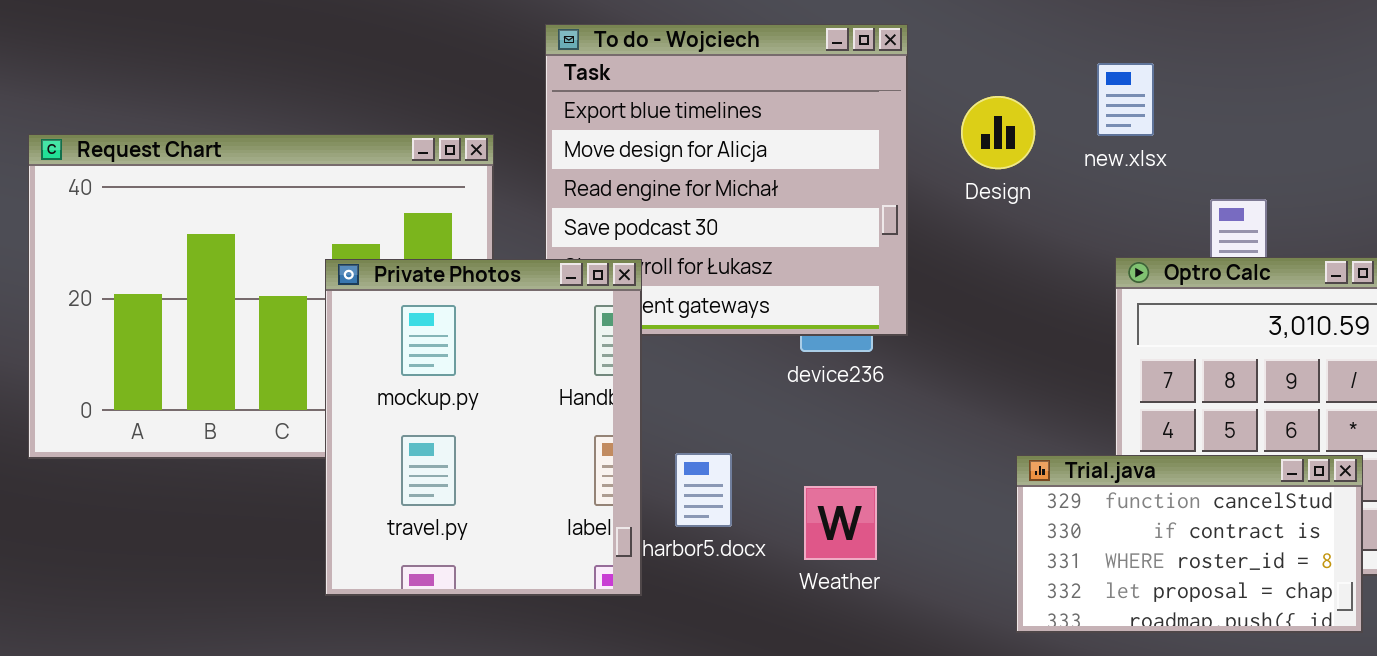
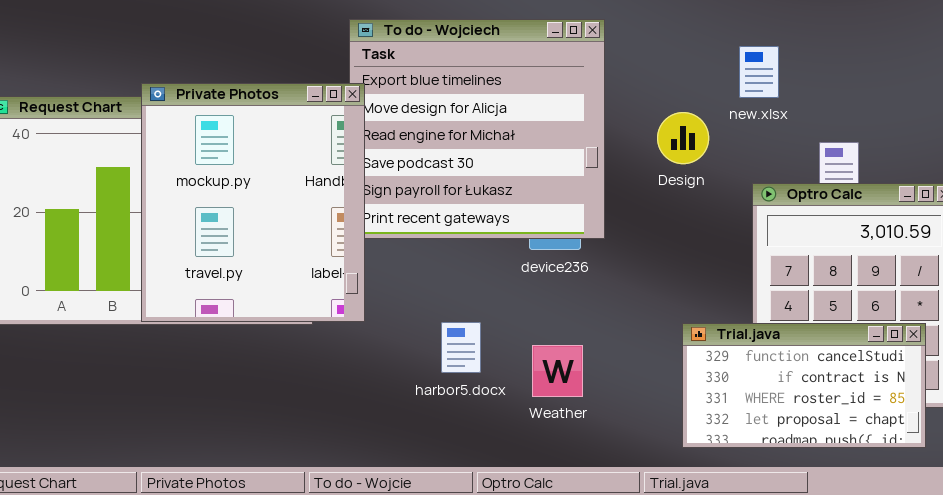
Design: [961,96,1035,169] -> [657,112,709,164], moved
Private Photos: [325,259,642,596] -> [141,83,365,322], moved

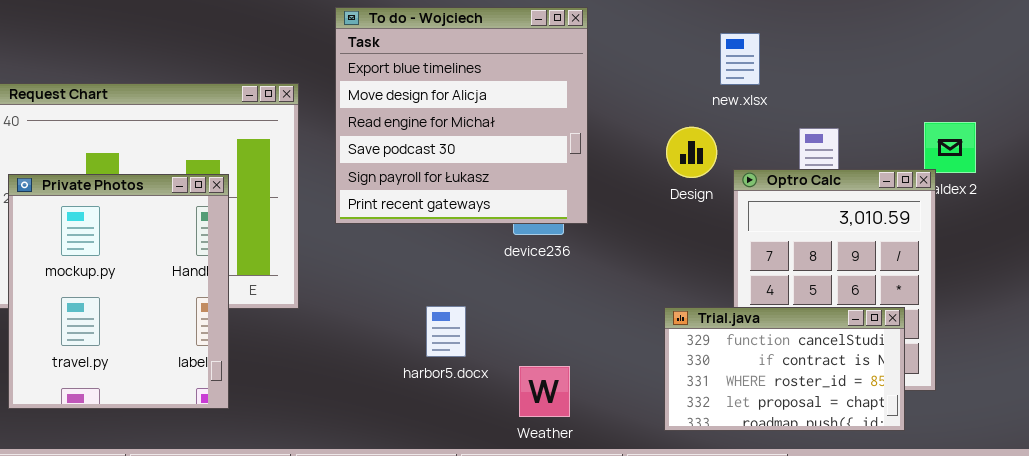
Private Photos: [141,83,365,322] -> [8,174,229,409], moved
Design: [657,112,709,164] -> [666,127,717,178], moved
Weather: [532,345,583,397] -> [519,366,570,417], moved

